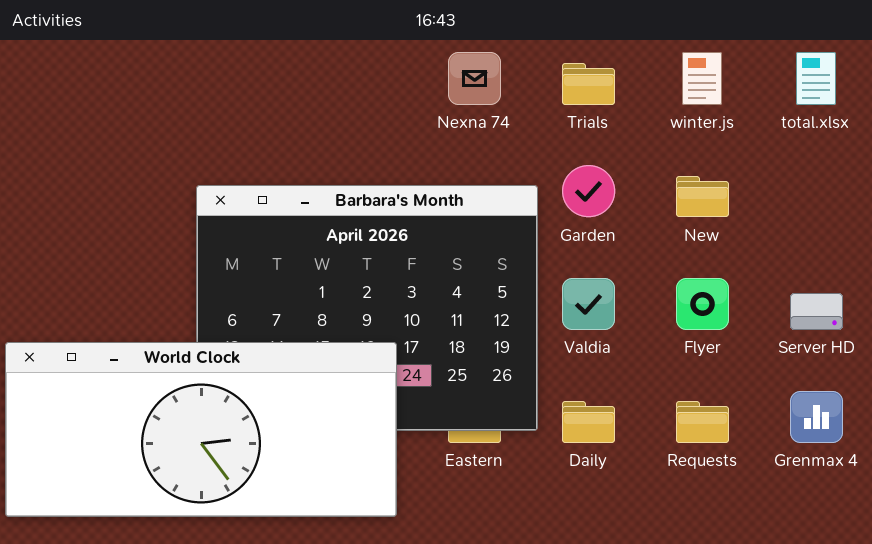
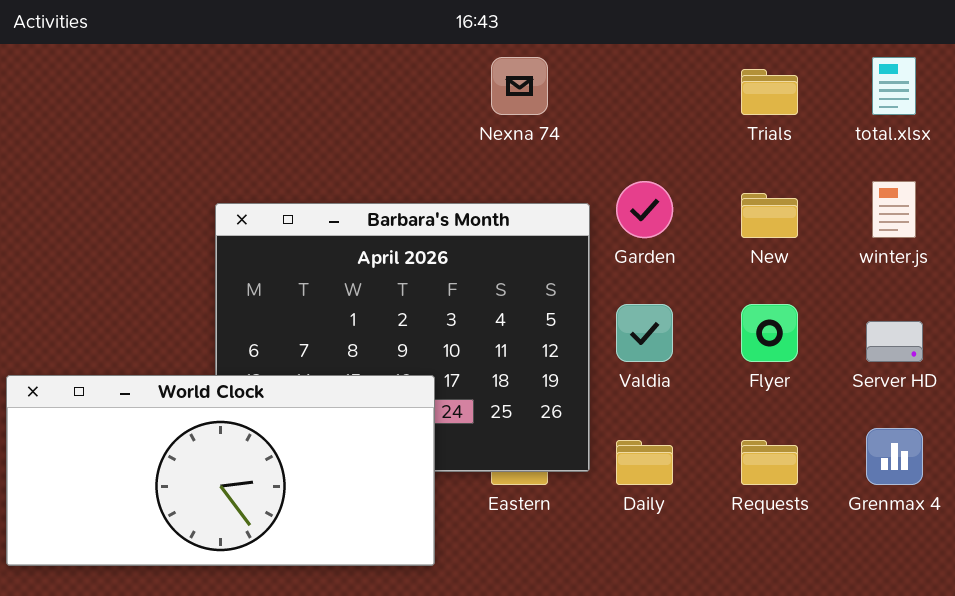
winter.js: [682,52,722,105] -> [872,181,916,238], moved
Trials: [562,63,615,105] -> [741,69,798,115], moved

